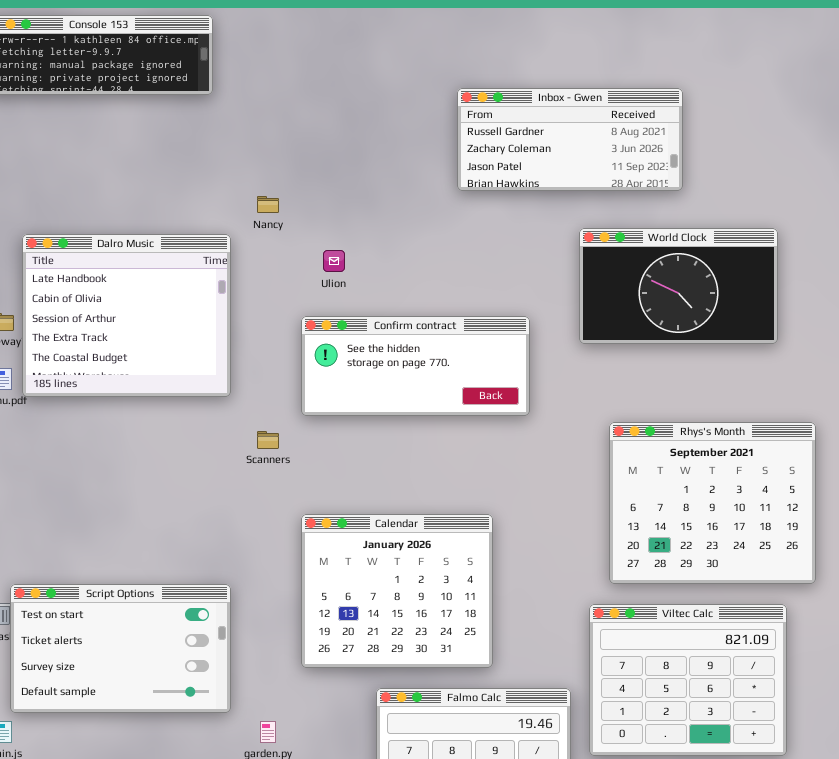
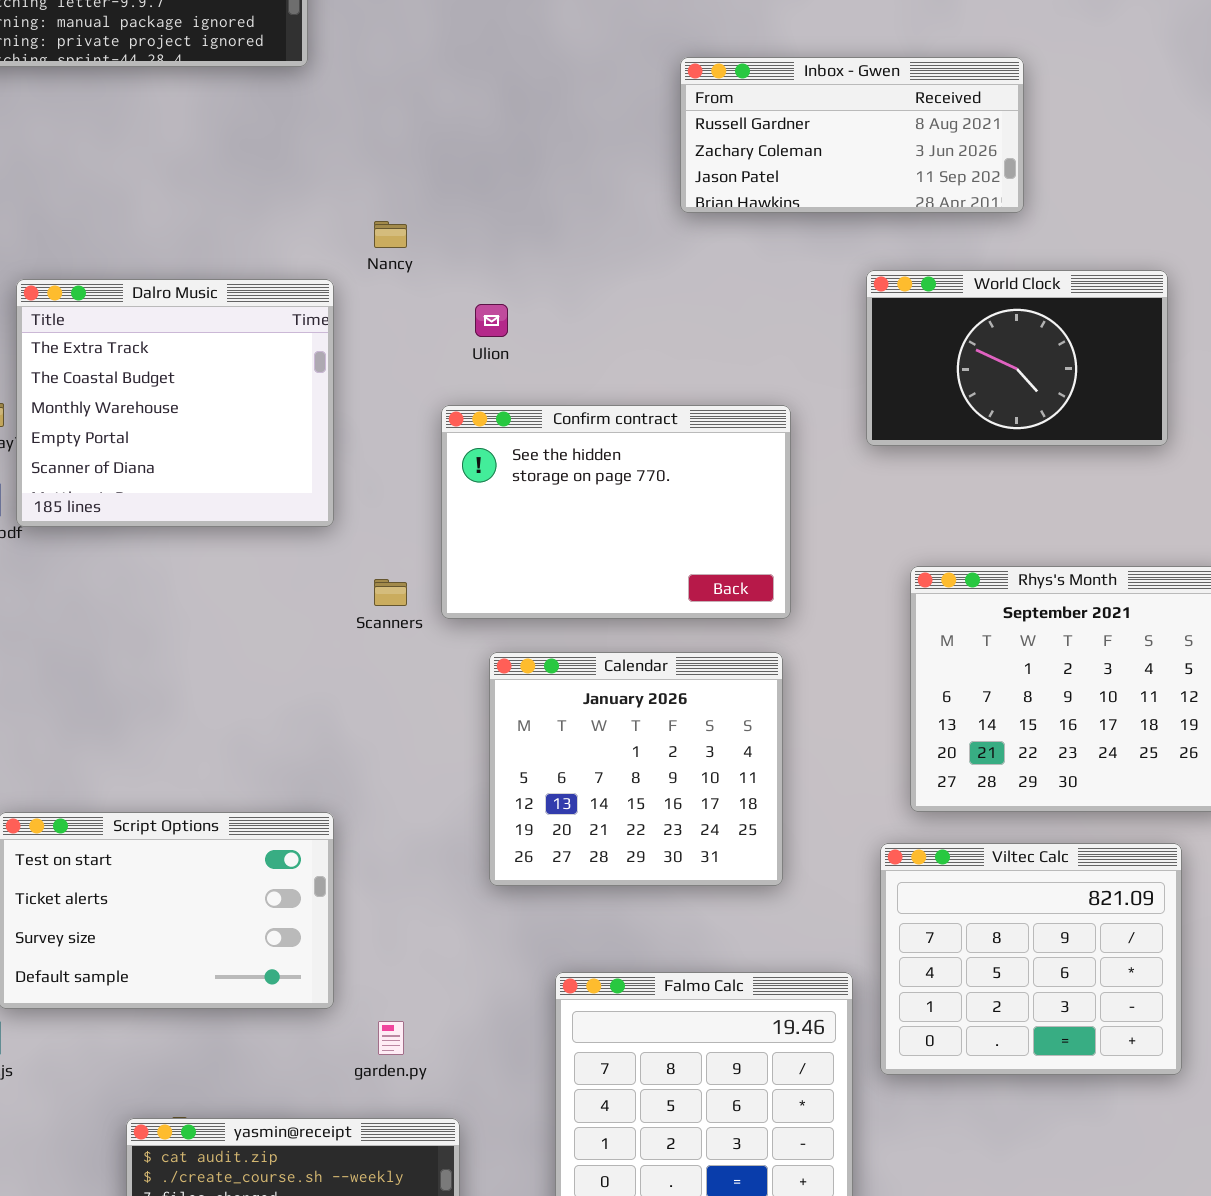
Dalro Music: [22,234,231,397] -> [16,279,334,527], scrolled down 3 rows
Confirm contract: [301,316,530,416] -> [441,405,791,619], resized
Calendar: [301,514,493,668] -> [489,652,783,886], moved

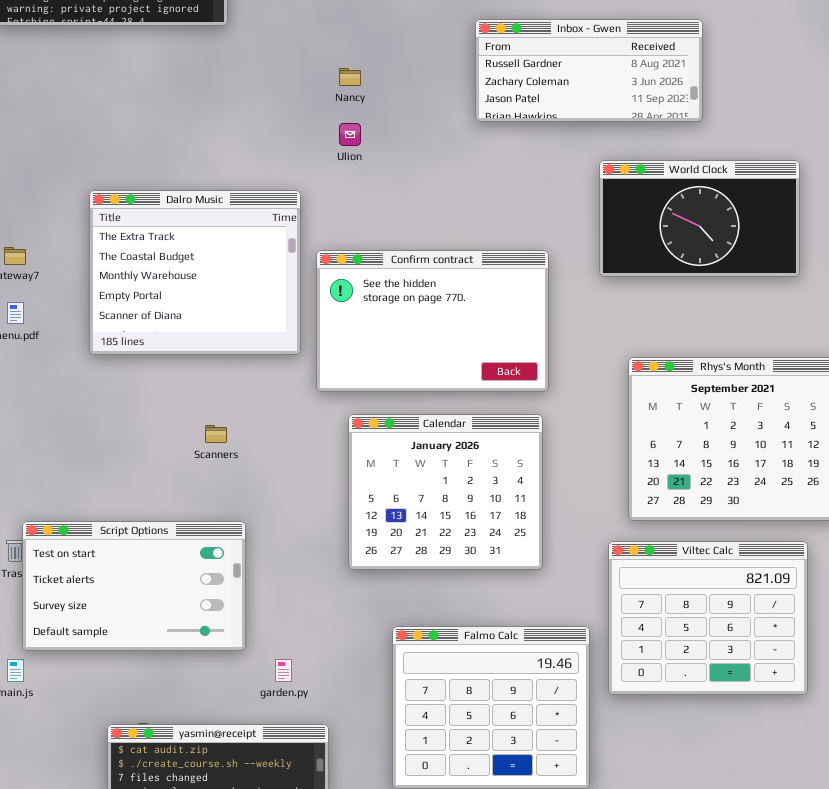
Nancy: [374,221,407,248] -> [339,68,361,86], moved
Dalro Music: [16,279,334,527] -> [89,190,301,355], moved
Ulion: [475,304,508,337] -> [339,123,361,146], moved
Scanners: [374,579,407,606] -> [205,425,227,443], moved

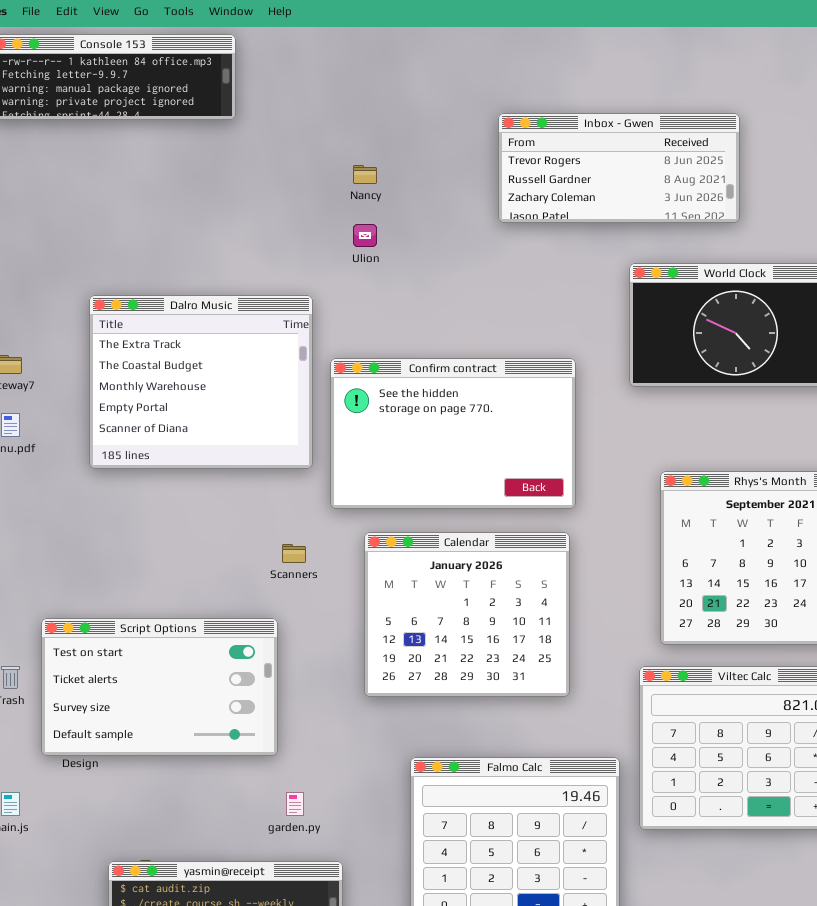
Inbox - Gwen: [475,19,703,122] -> [498,113,740,223], scrolled up 1 row
Scanners: [205,425,227,443] -> [282,544,306,563], moved
Script Options: [22,521,246,651] -> [41,618,278,756], moved

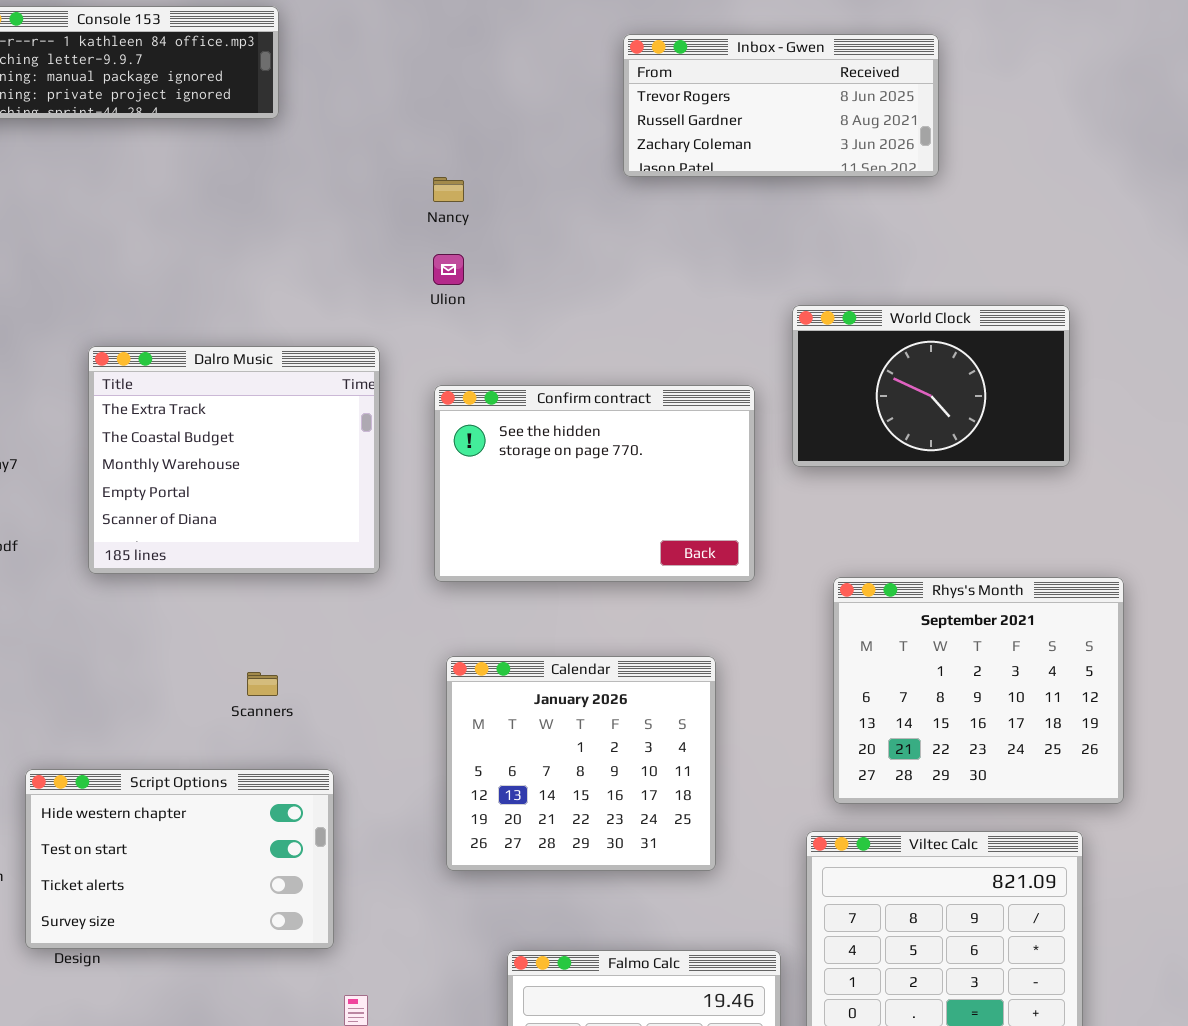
Inbox - Gwen: [498,113,740,223] -> [623,34,939,177], moved
Confirm contract: [330,358,576,509] -> [434,385,755,582], moved
Scanners: [282,544,306,563] -> [247,672,278,696], moved
Script Options: [41,618,278,756] -> [25,769,334,949], scrolled up 1 row

